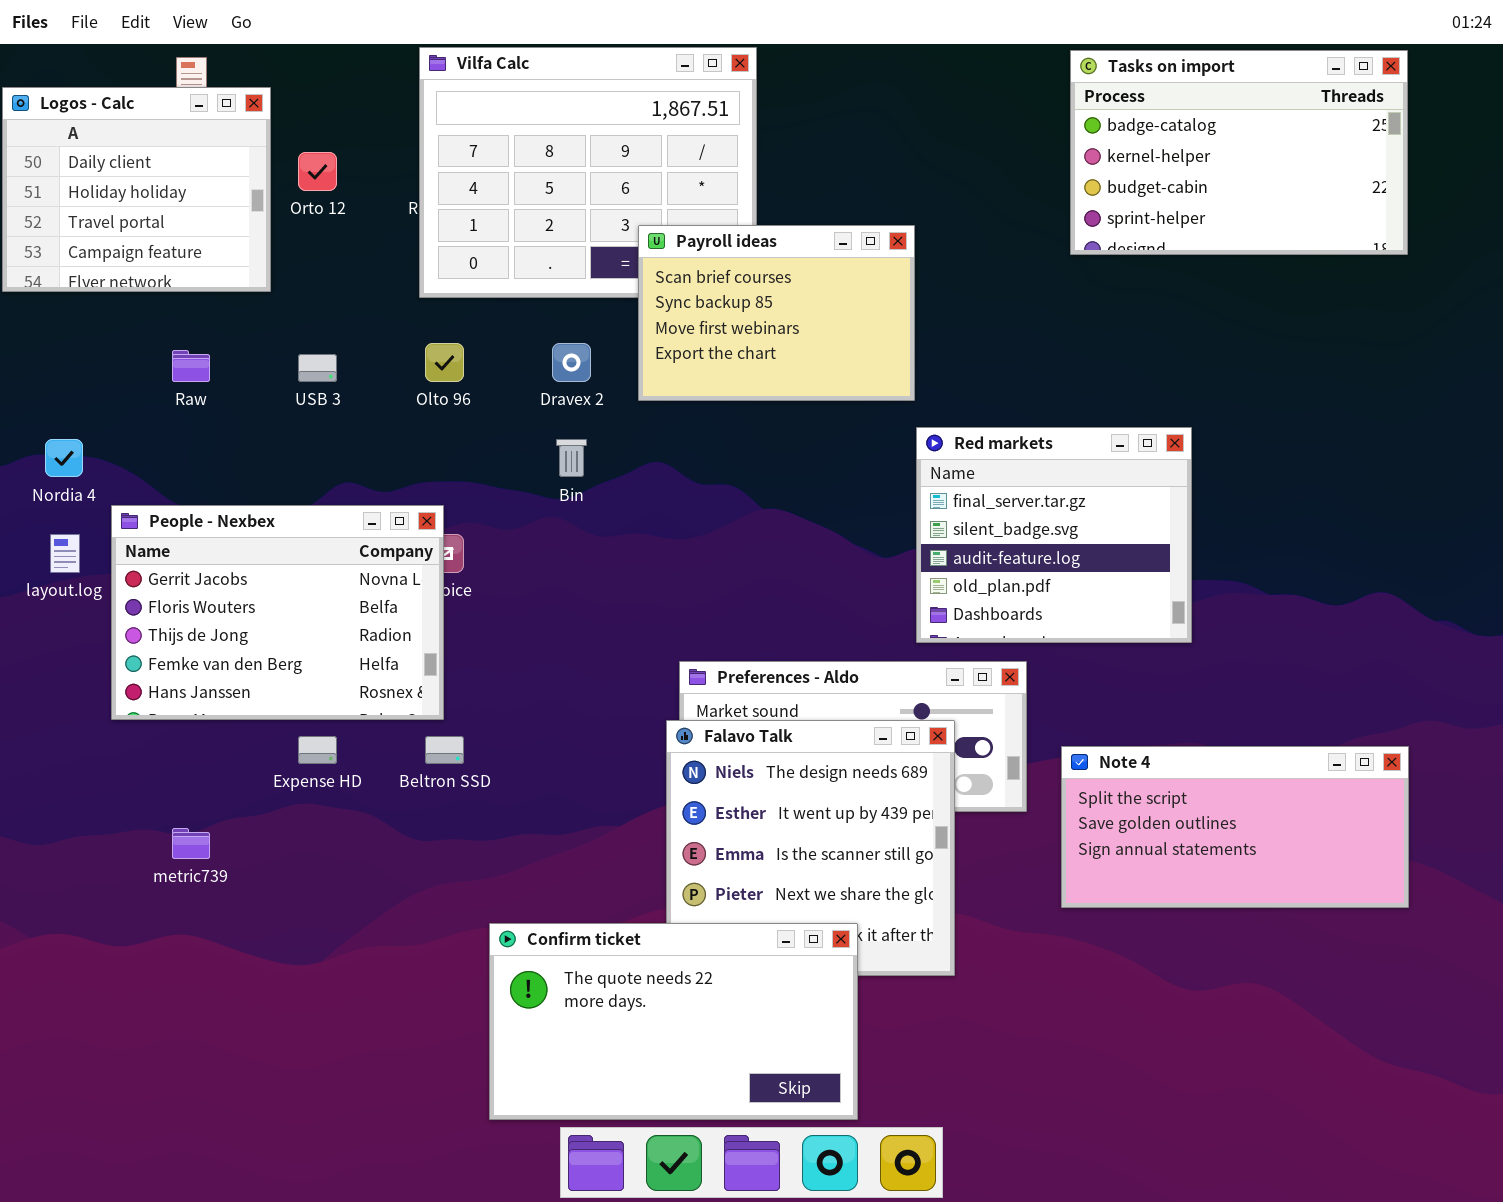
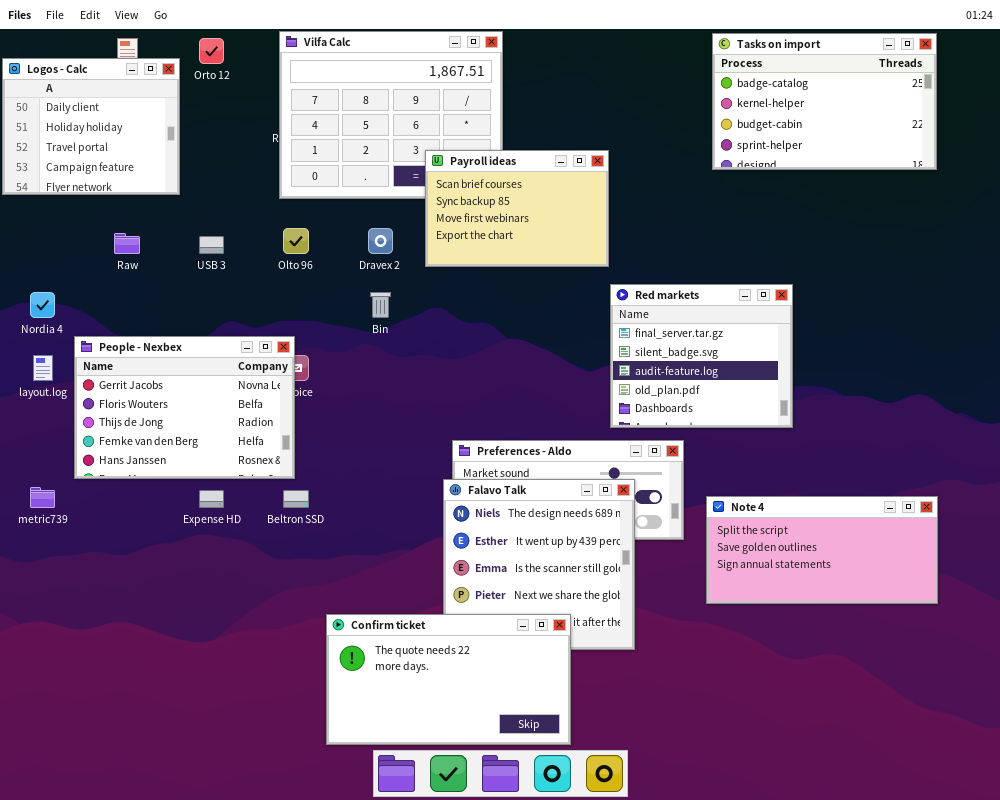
Orto 12: [298,152,337,191] -> [199,38,224,64], moved
metric739: [172,828,210,859] -> [30,487,55,508], moved

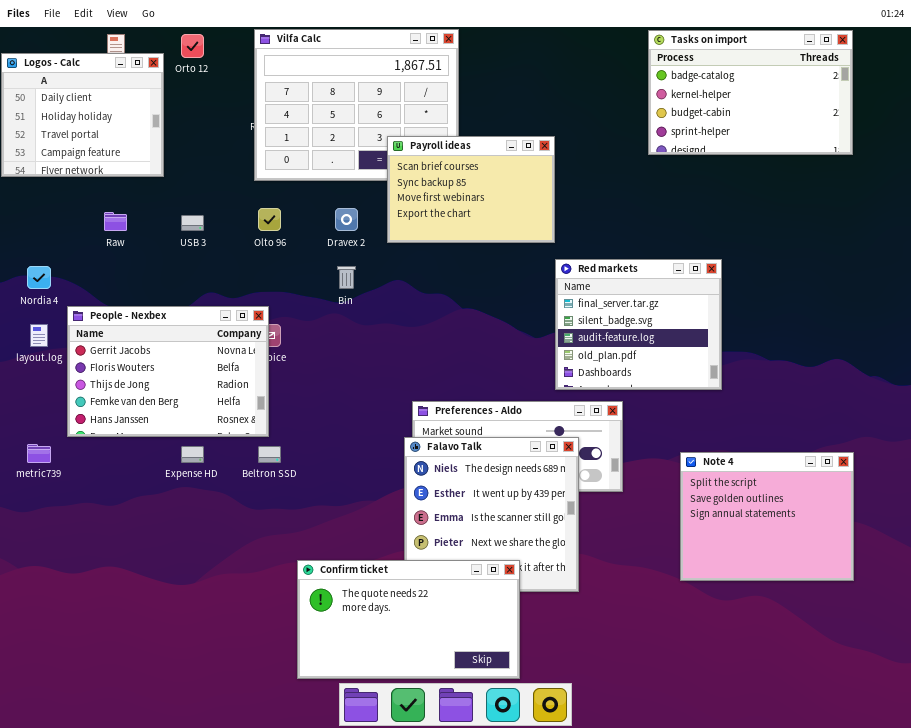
Note 4: [706,496,938,604] -> [680,452,854,581], resized

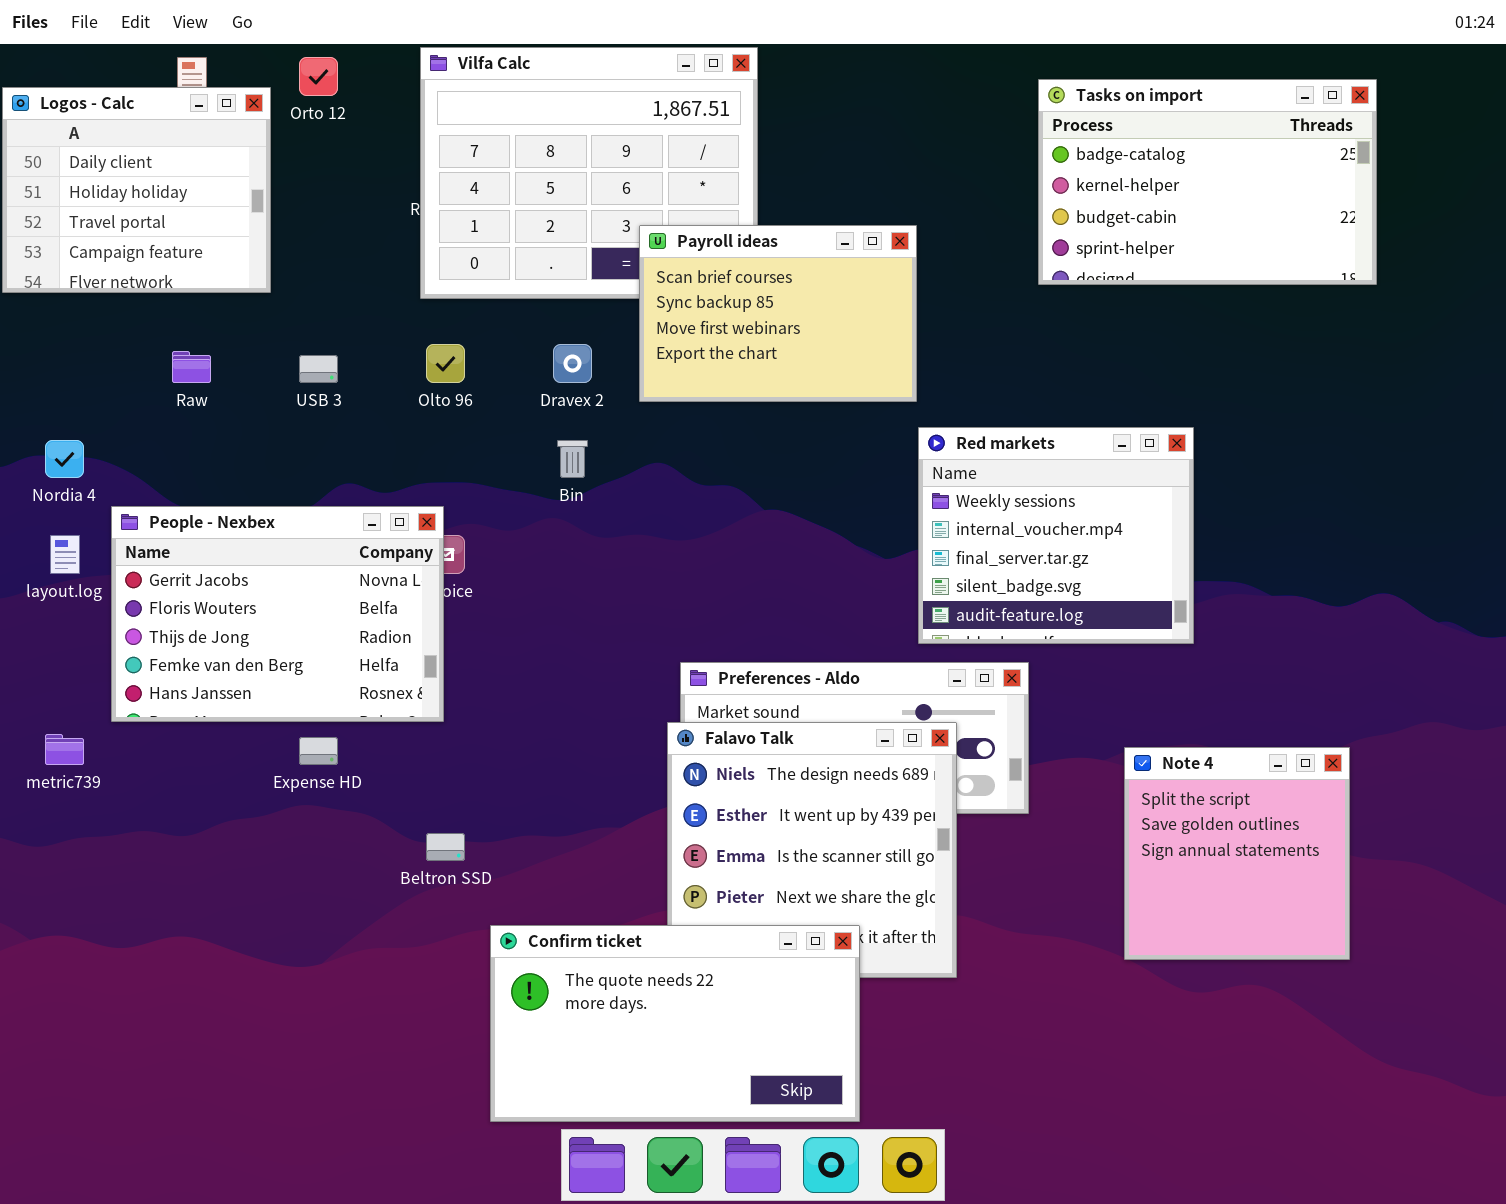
Tasks on import: [648,30,853,155] -> [1038,79,1377,285], moved
Red markets: [555,259,722,390] -> [918,427,1194,644], scrolled up 2 rows
Beltron SSD: [258,446,281,463] -> [426,833,465,861], moved
Note 4: [680,452,854,581] -> [1124,747,1350,960], resized

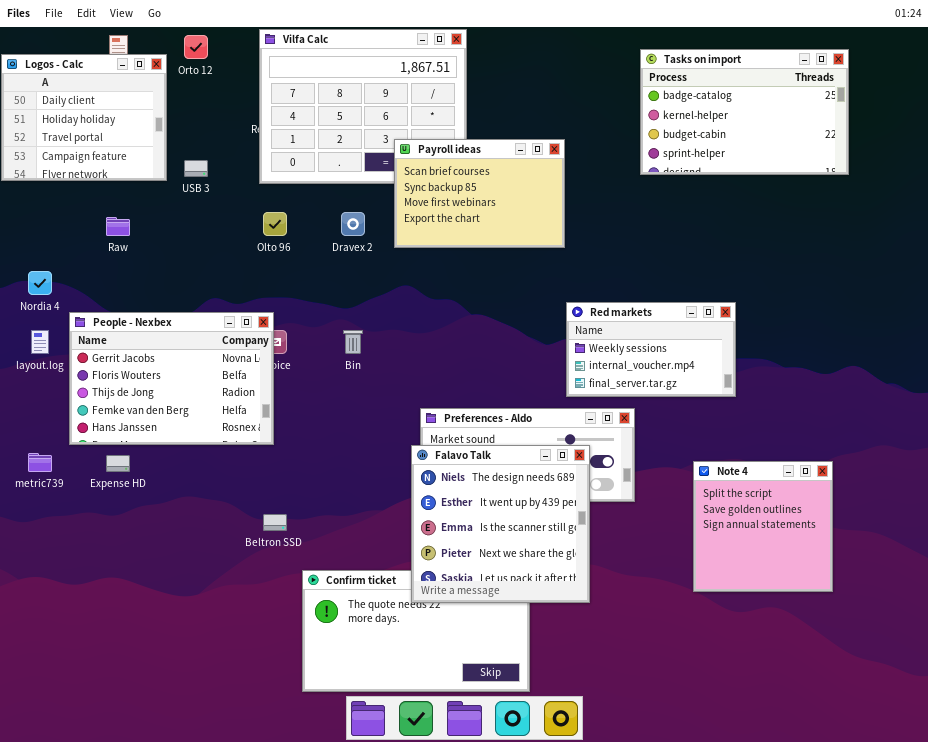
USB 3: [299,355,338,383] -> [184,160,208,177], moved
Red markets: [918,427,1194,644] -> [566,302,736,397], resized
Bin: [557,440,588,478] -> [343,330,363,354], moved
Falavo Talk: [667,722,957,978] -> [411,445,590,603], raised
Expense HD: [299,737,338,765] -> [106,455,130,472], moved

